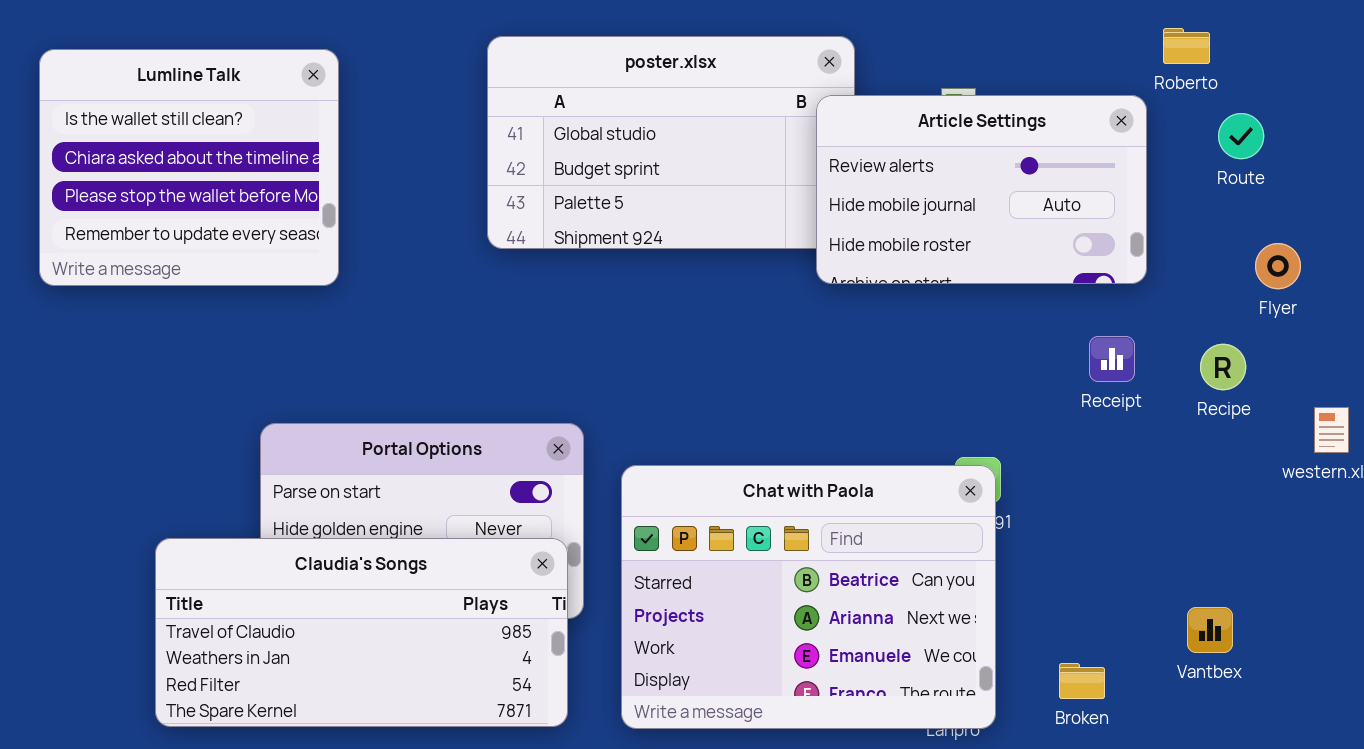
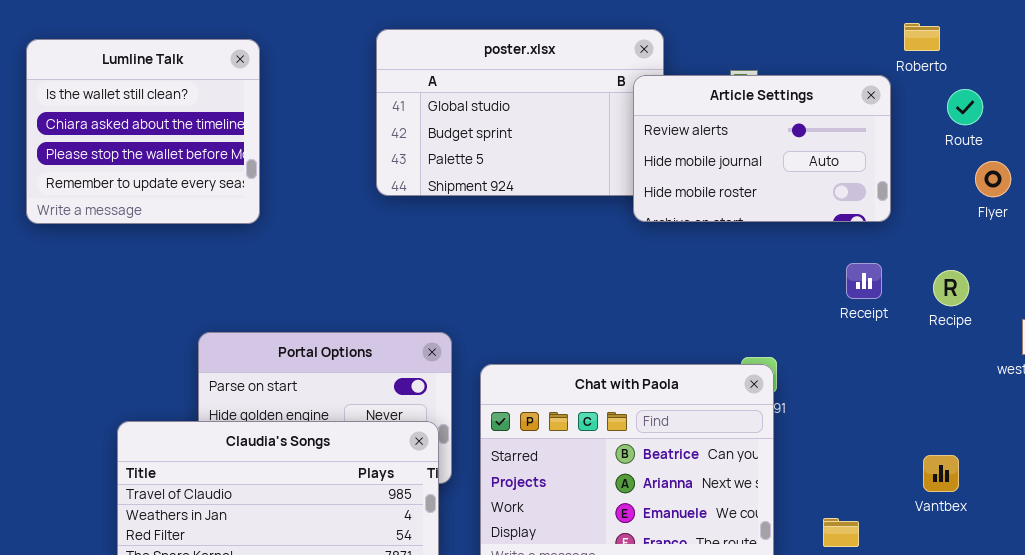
Flyer: [1255,243,1301,289] -> [975,161,1011,197], moved
Vantbex: [1187,607,1233,653] -> [923,455,959,492], moved

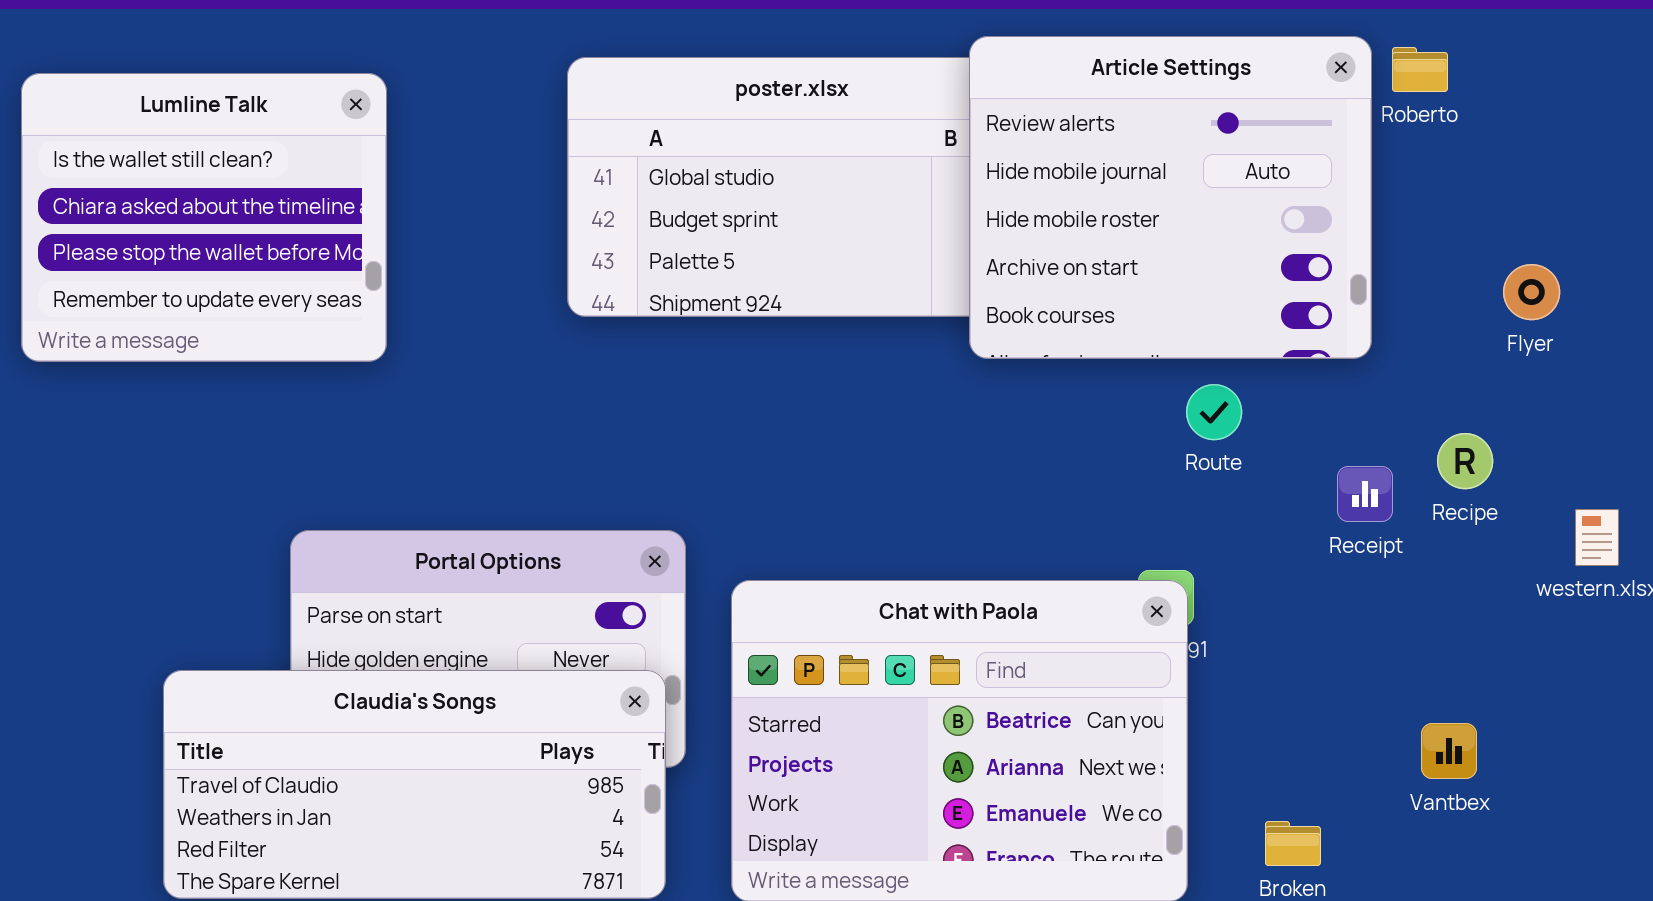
Article Settings: [633,75,891,222] -> [969,36,1372,359], resized
Route: [947,89,983,125] -> [1186,384,1242,440], moved
Receipt: [846,263,882,299] -> [1337,466,1393,522], moved

